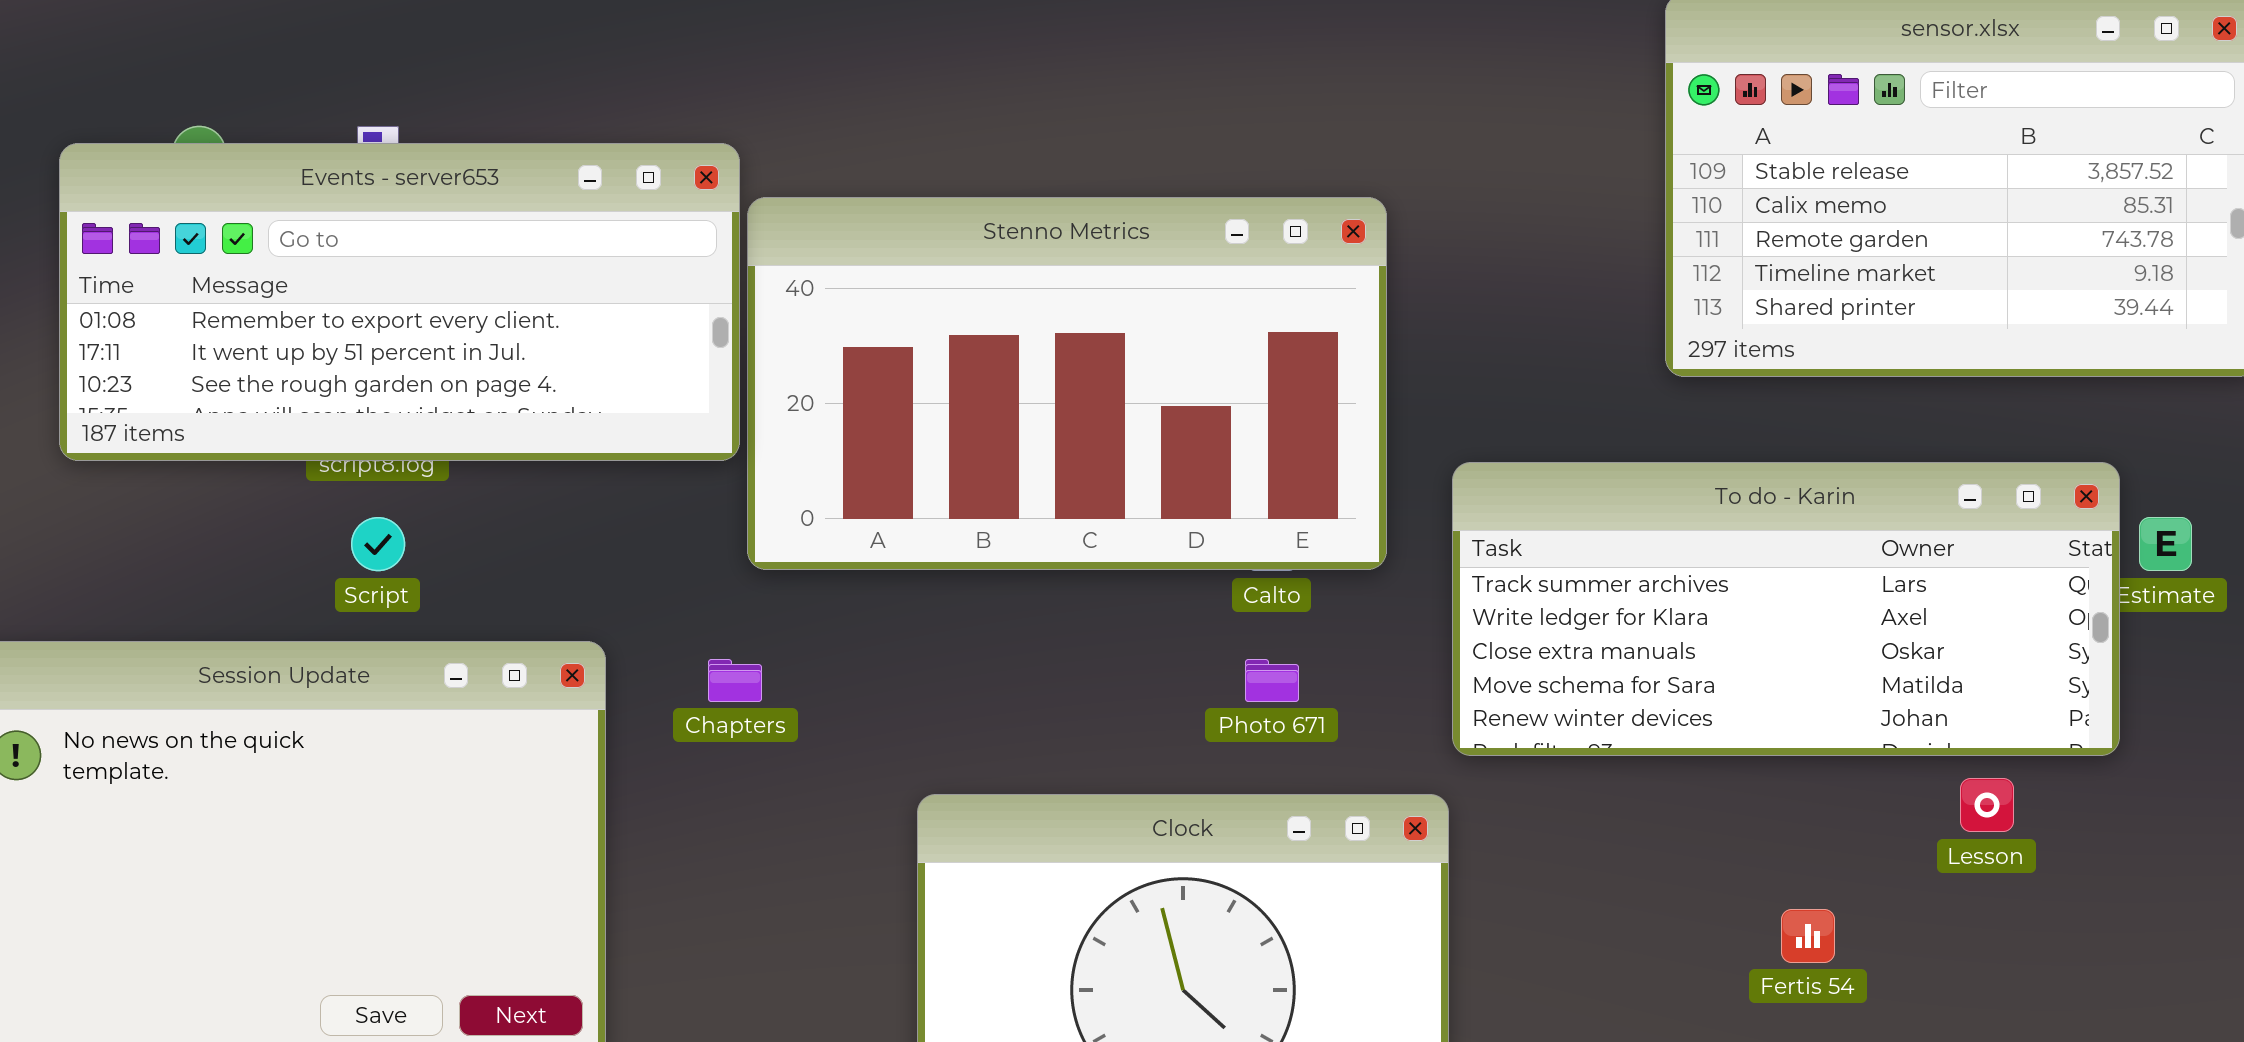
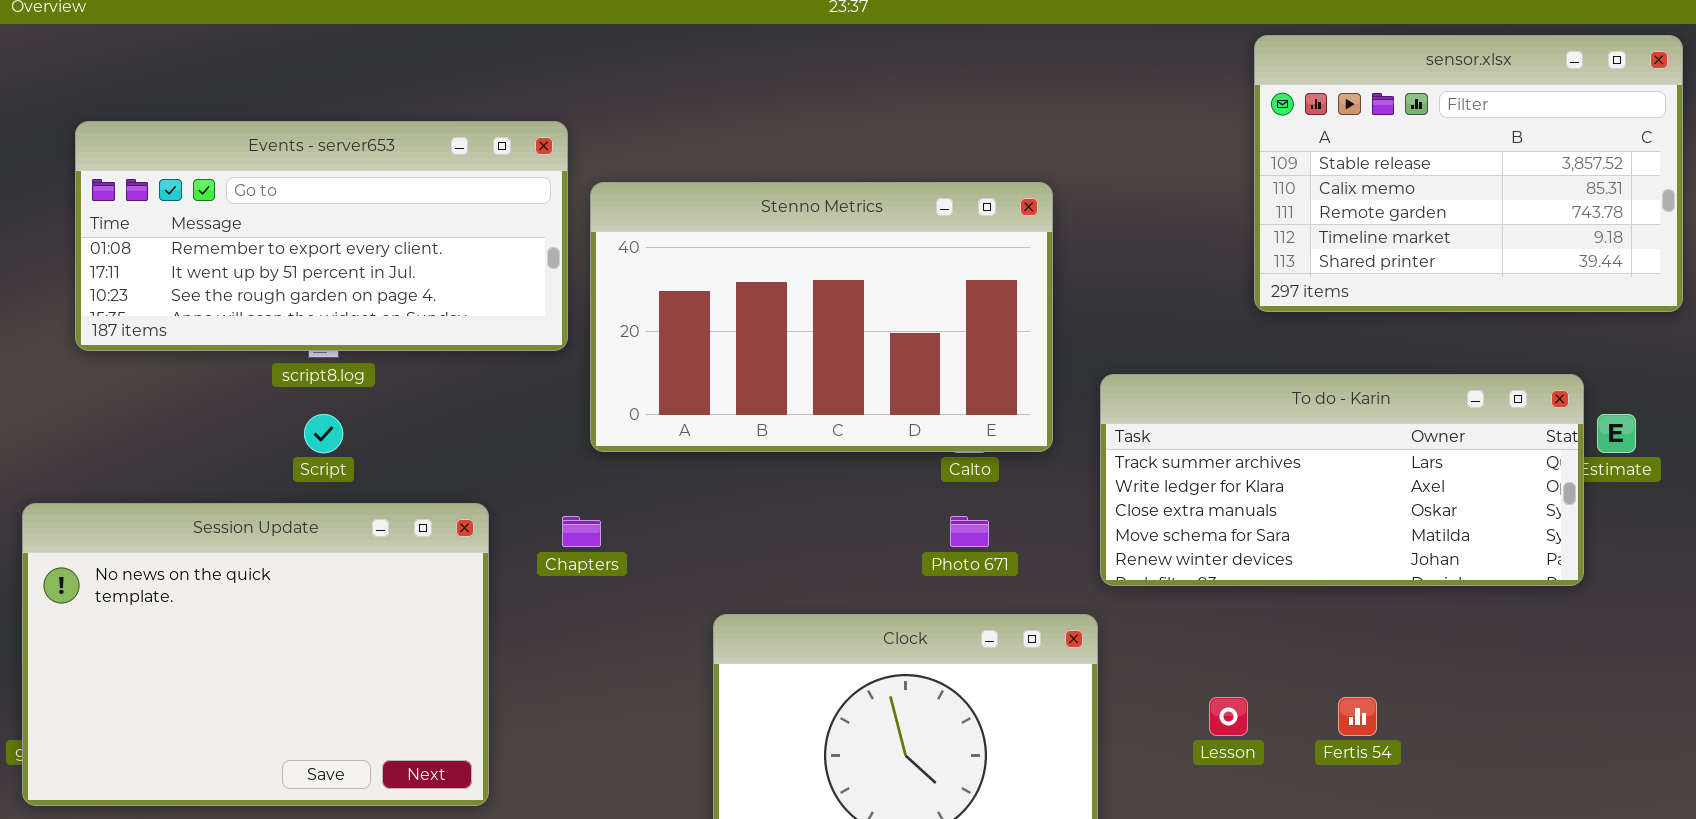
Events - server653: [59,143,740,461] -> [75,121,568,351], moved
Lesson: [1960,778,2014,832] -> [1209,697,1248,736], moved

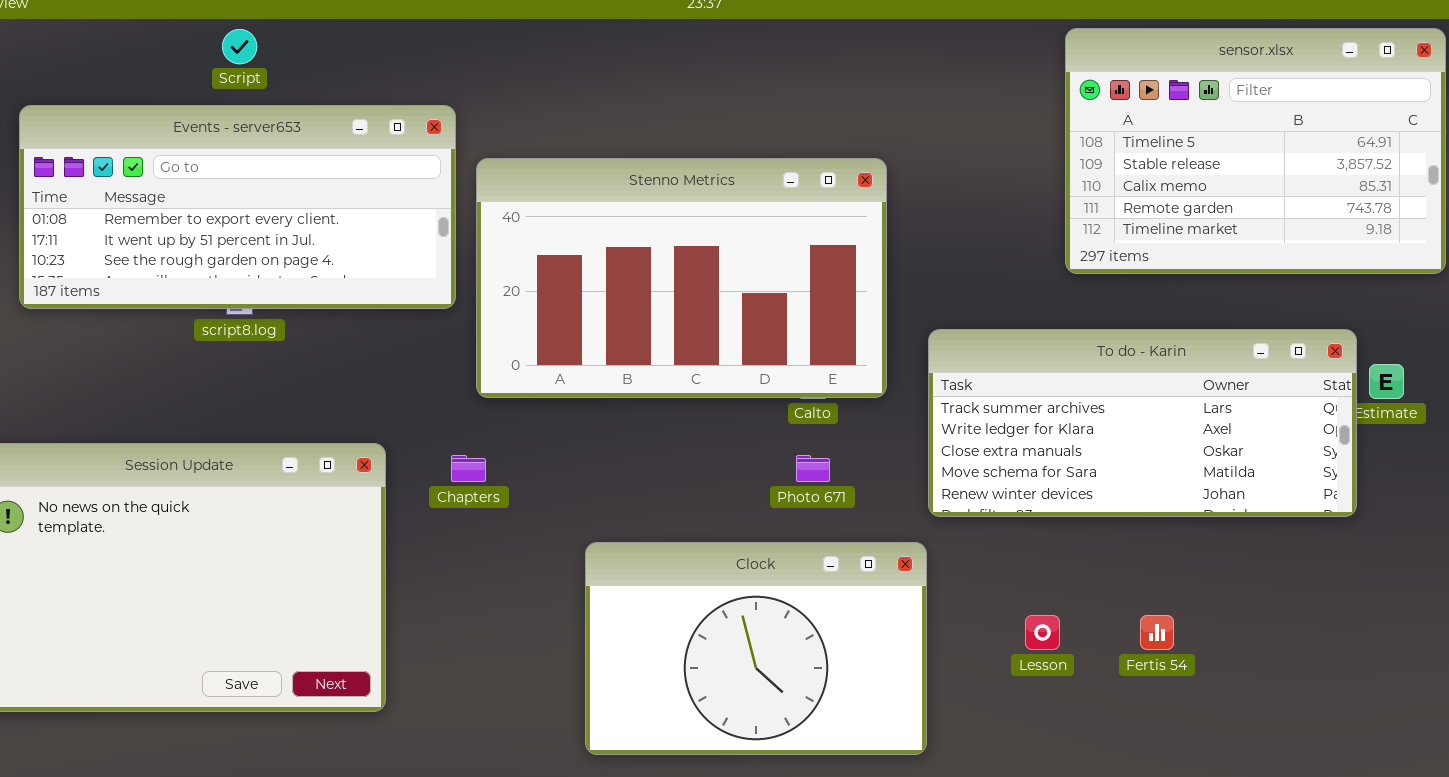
sensor.xlsx: [1254,35,1683,312] -> [1065,28,1446,274], scrolled up 1 row
Script: [304,414,343,453] -> [222,29,257,64], moved

